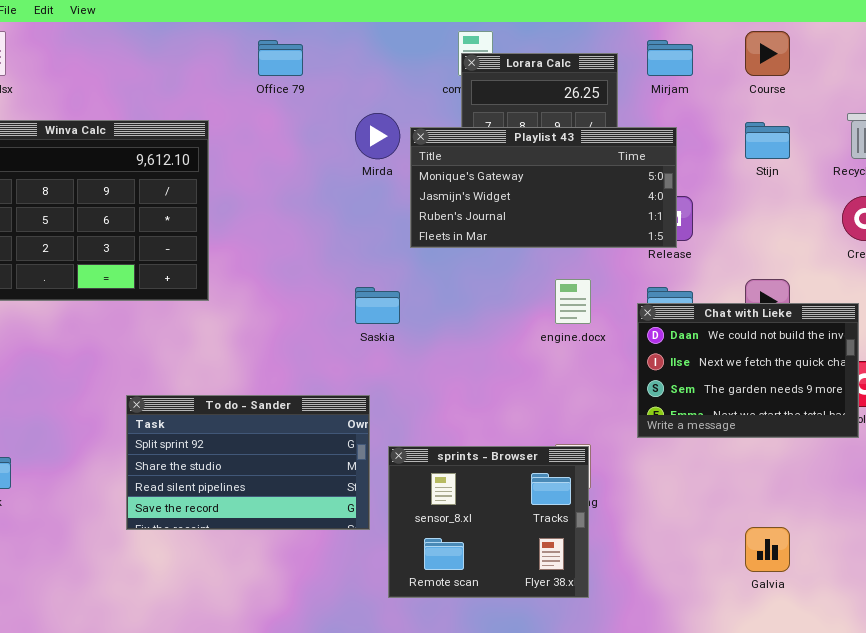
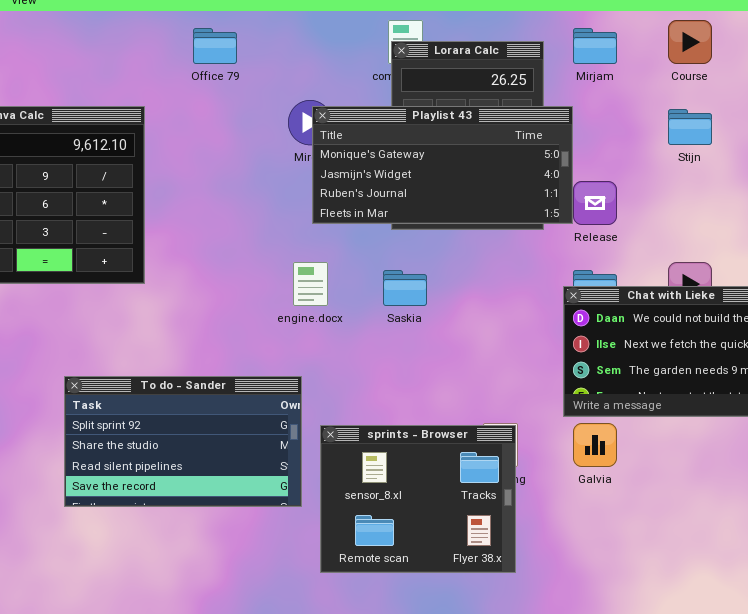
Playlist 43: [410,127,677,248] -> [312,106,573,224], moved
engine.docx: [555,279,591,324] -> [293,262,328,306], moved
Saskia: [355,287,400,324] -> [383,270,427,306], moved
Galvia: [745,527,790,572] -> [573,423,617,467], moved

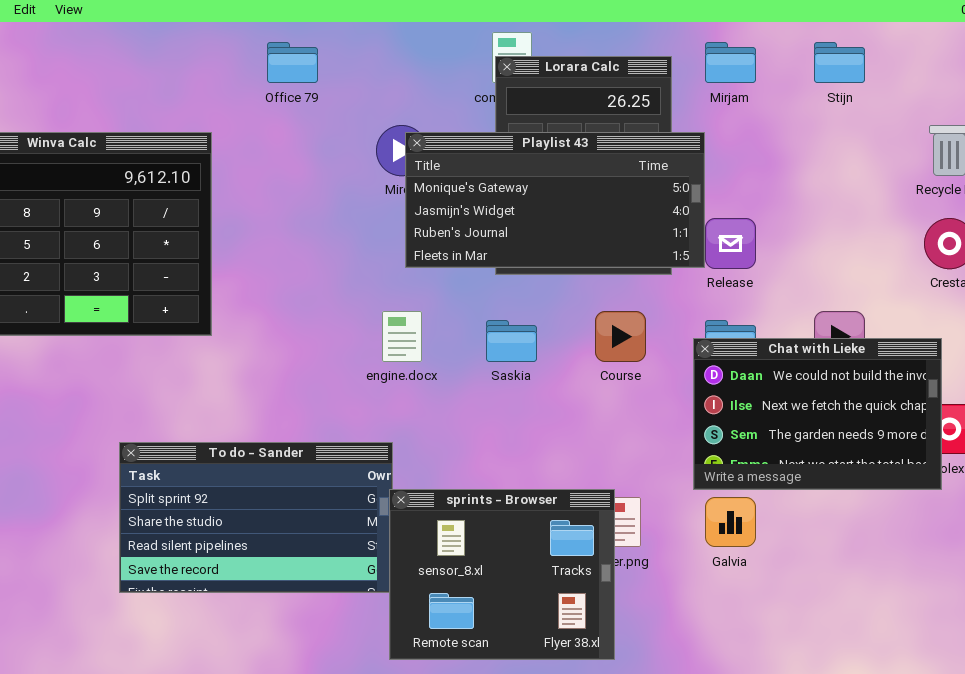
Course: [668,20,712,64] -> [595,311,646,362], moved
Stijn: [668,109,712,145] -> [814,42,865,83], moved
sprints - Browser: [320,425,516,573] -> [389,489,615,660], moved

